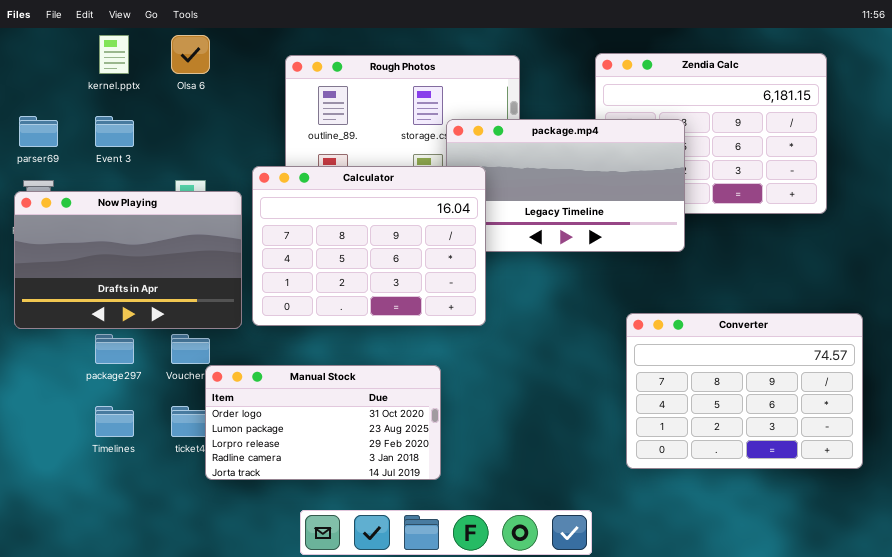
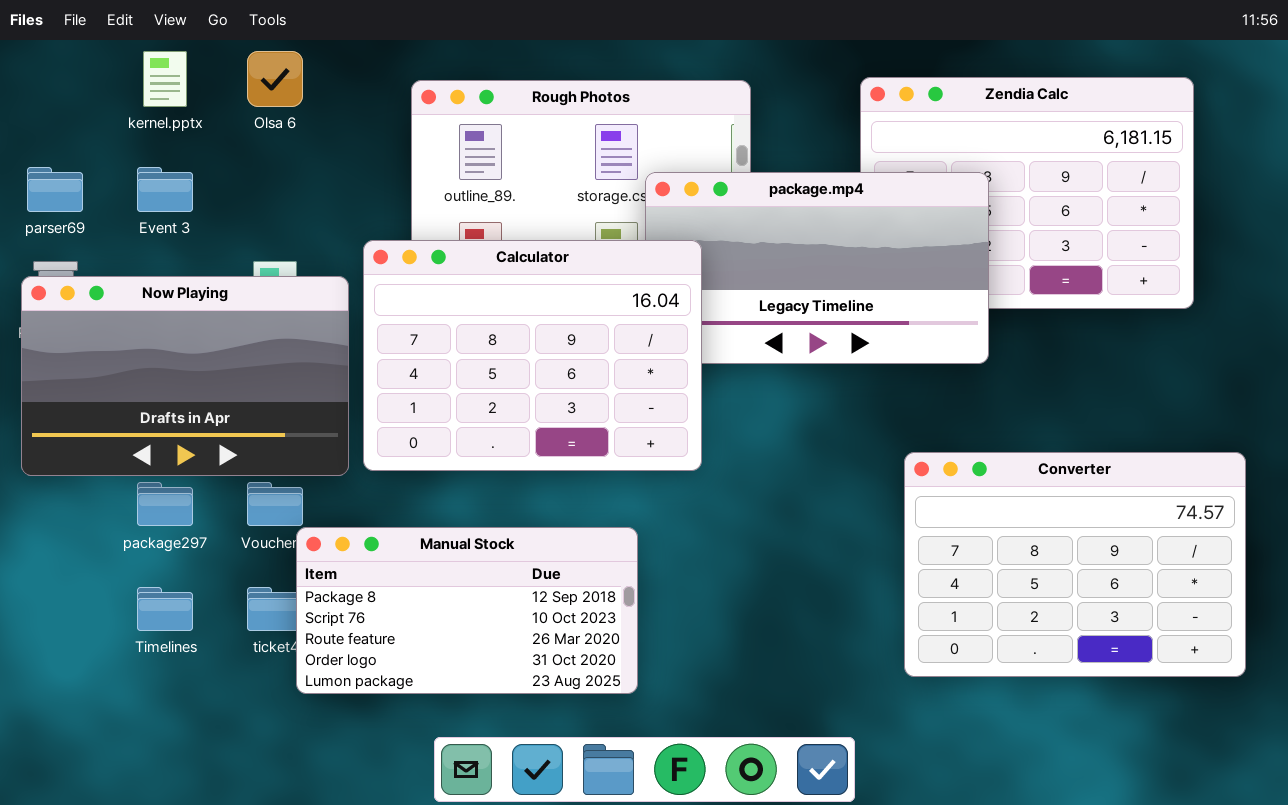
Manual Stock: [205,365,441,480] -> [296,527,638,694], scrolled up 3 rows

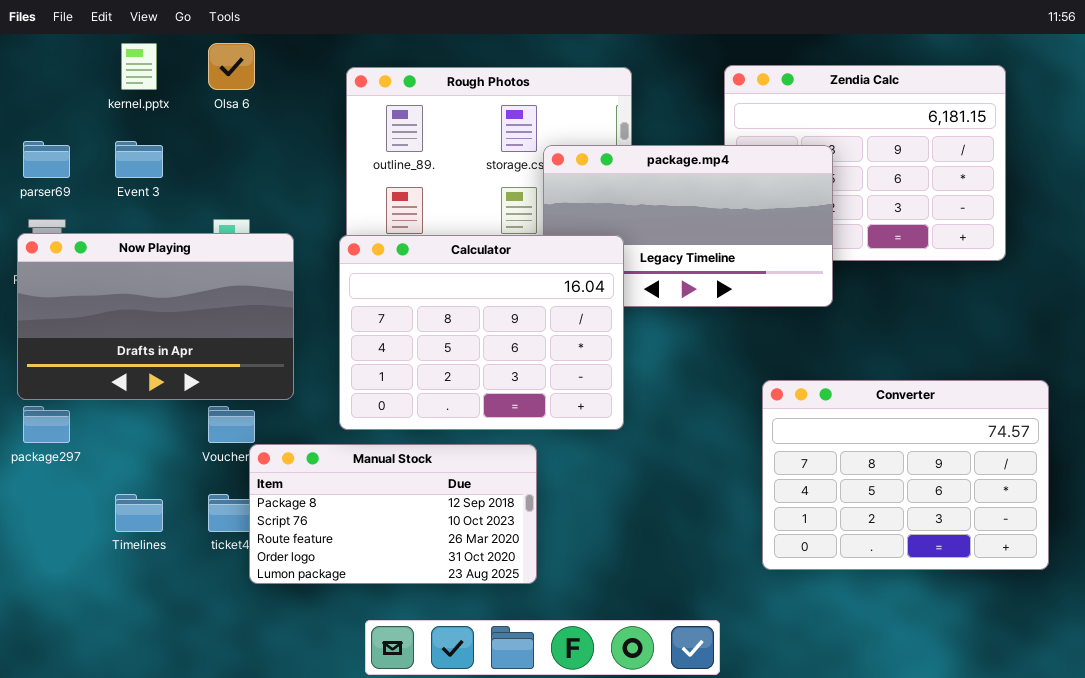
Calculator: [363,240,702,471] -> [339,235,624,430], moved
package297: [137,482,193,526] -> [23,406,70,443], moved

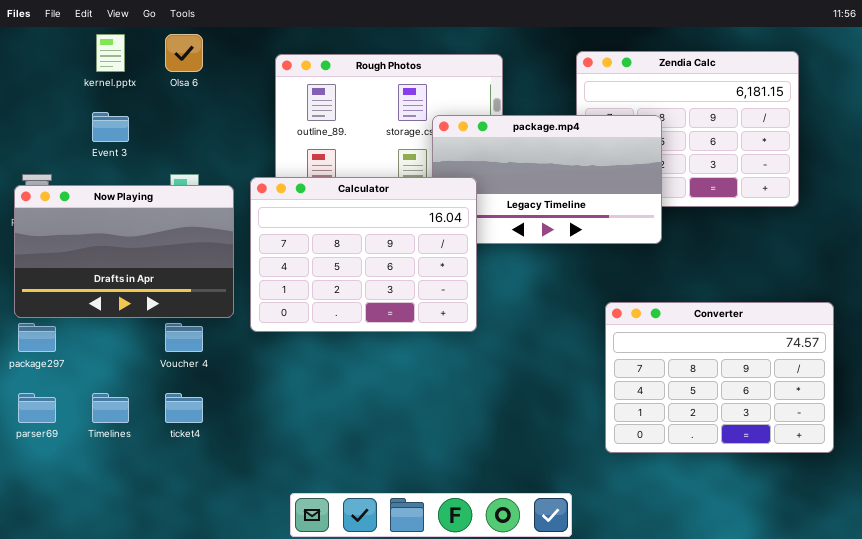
parser69: [23,141,70,178] -> [18,393,56,423], moved
Calculator: [339,235,624,430] -> [250,177,477,332], moved
Manual Stock: [249,444,537,584] -> none, closed

